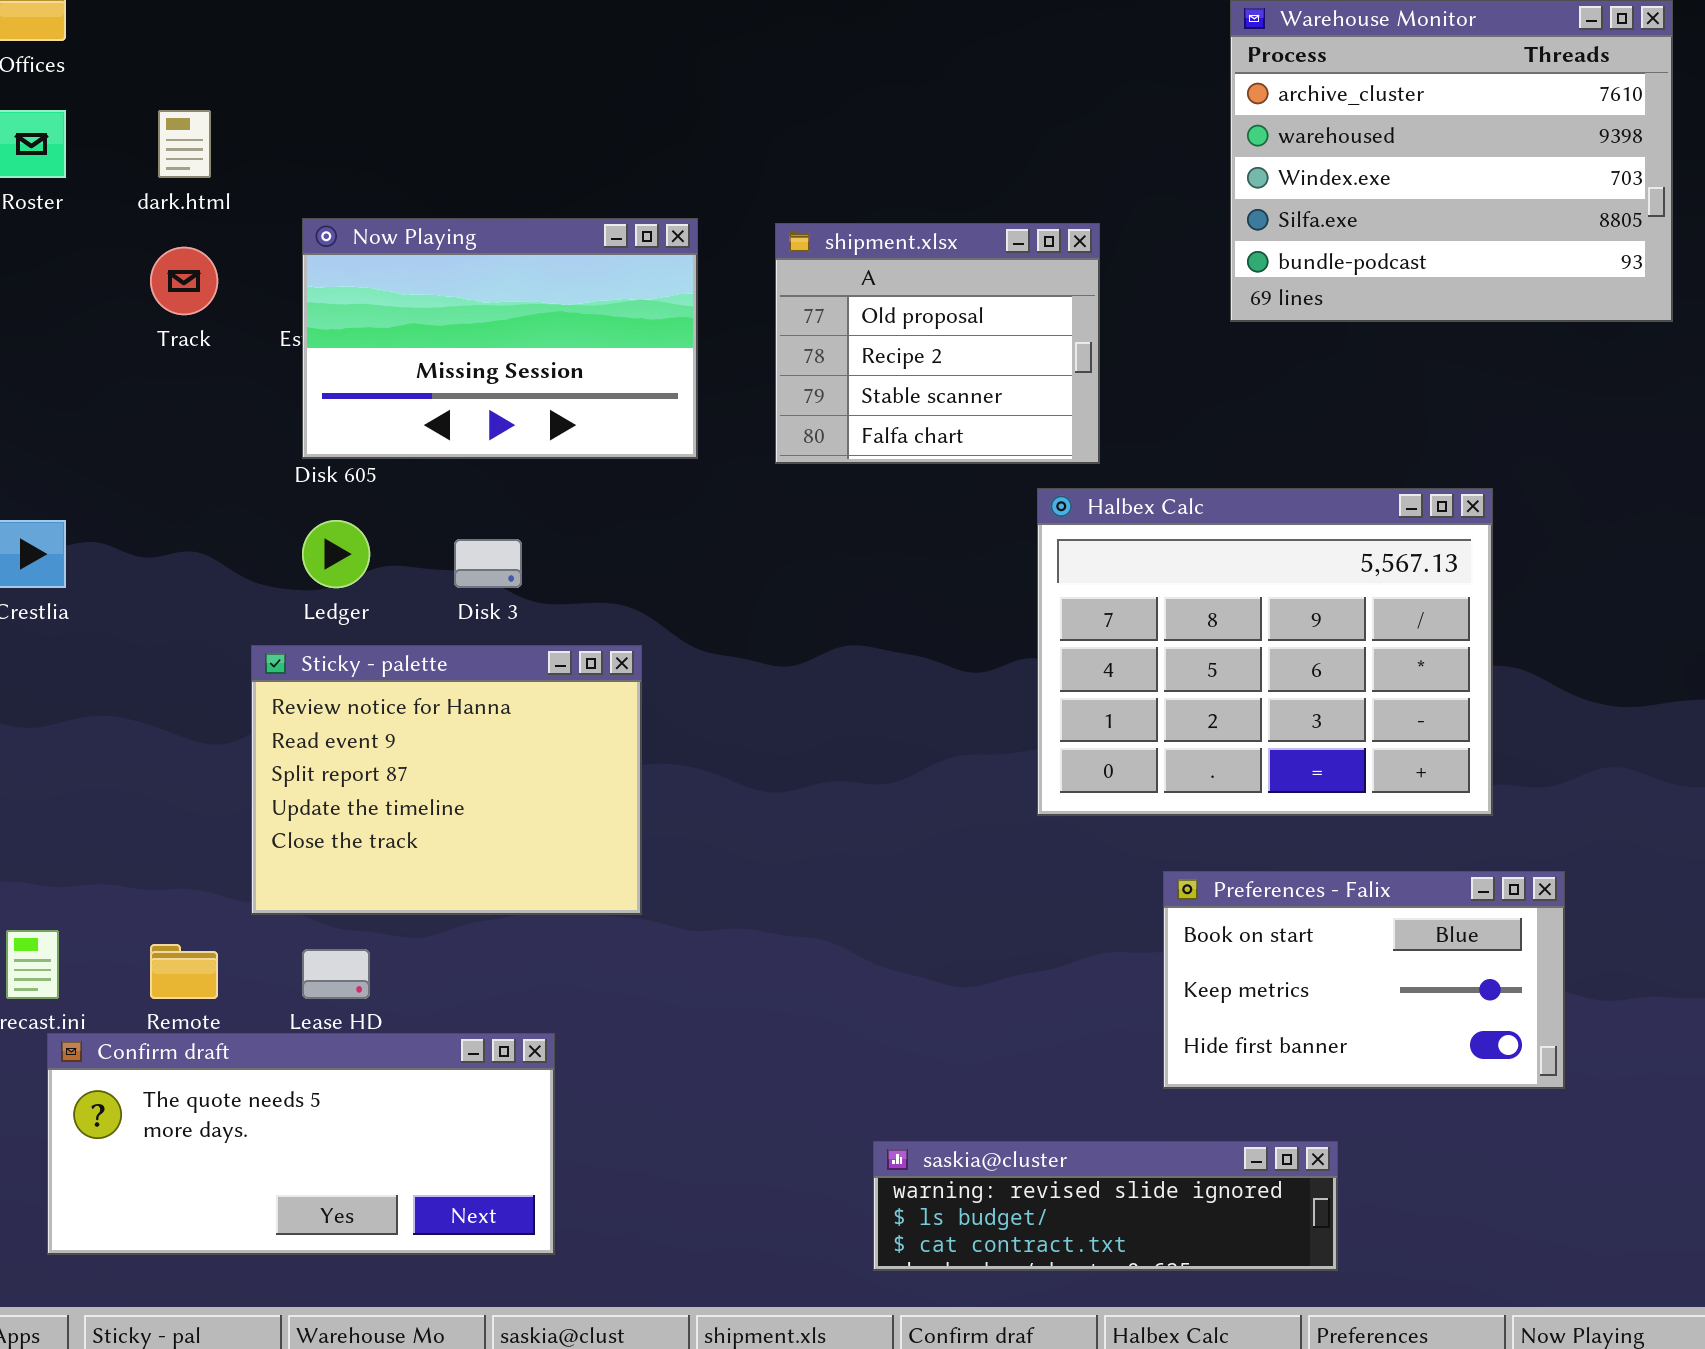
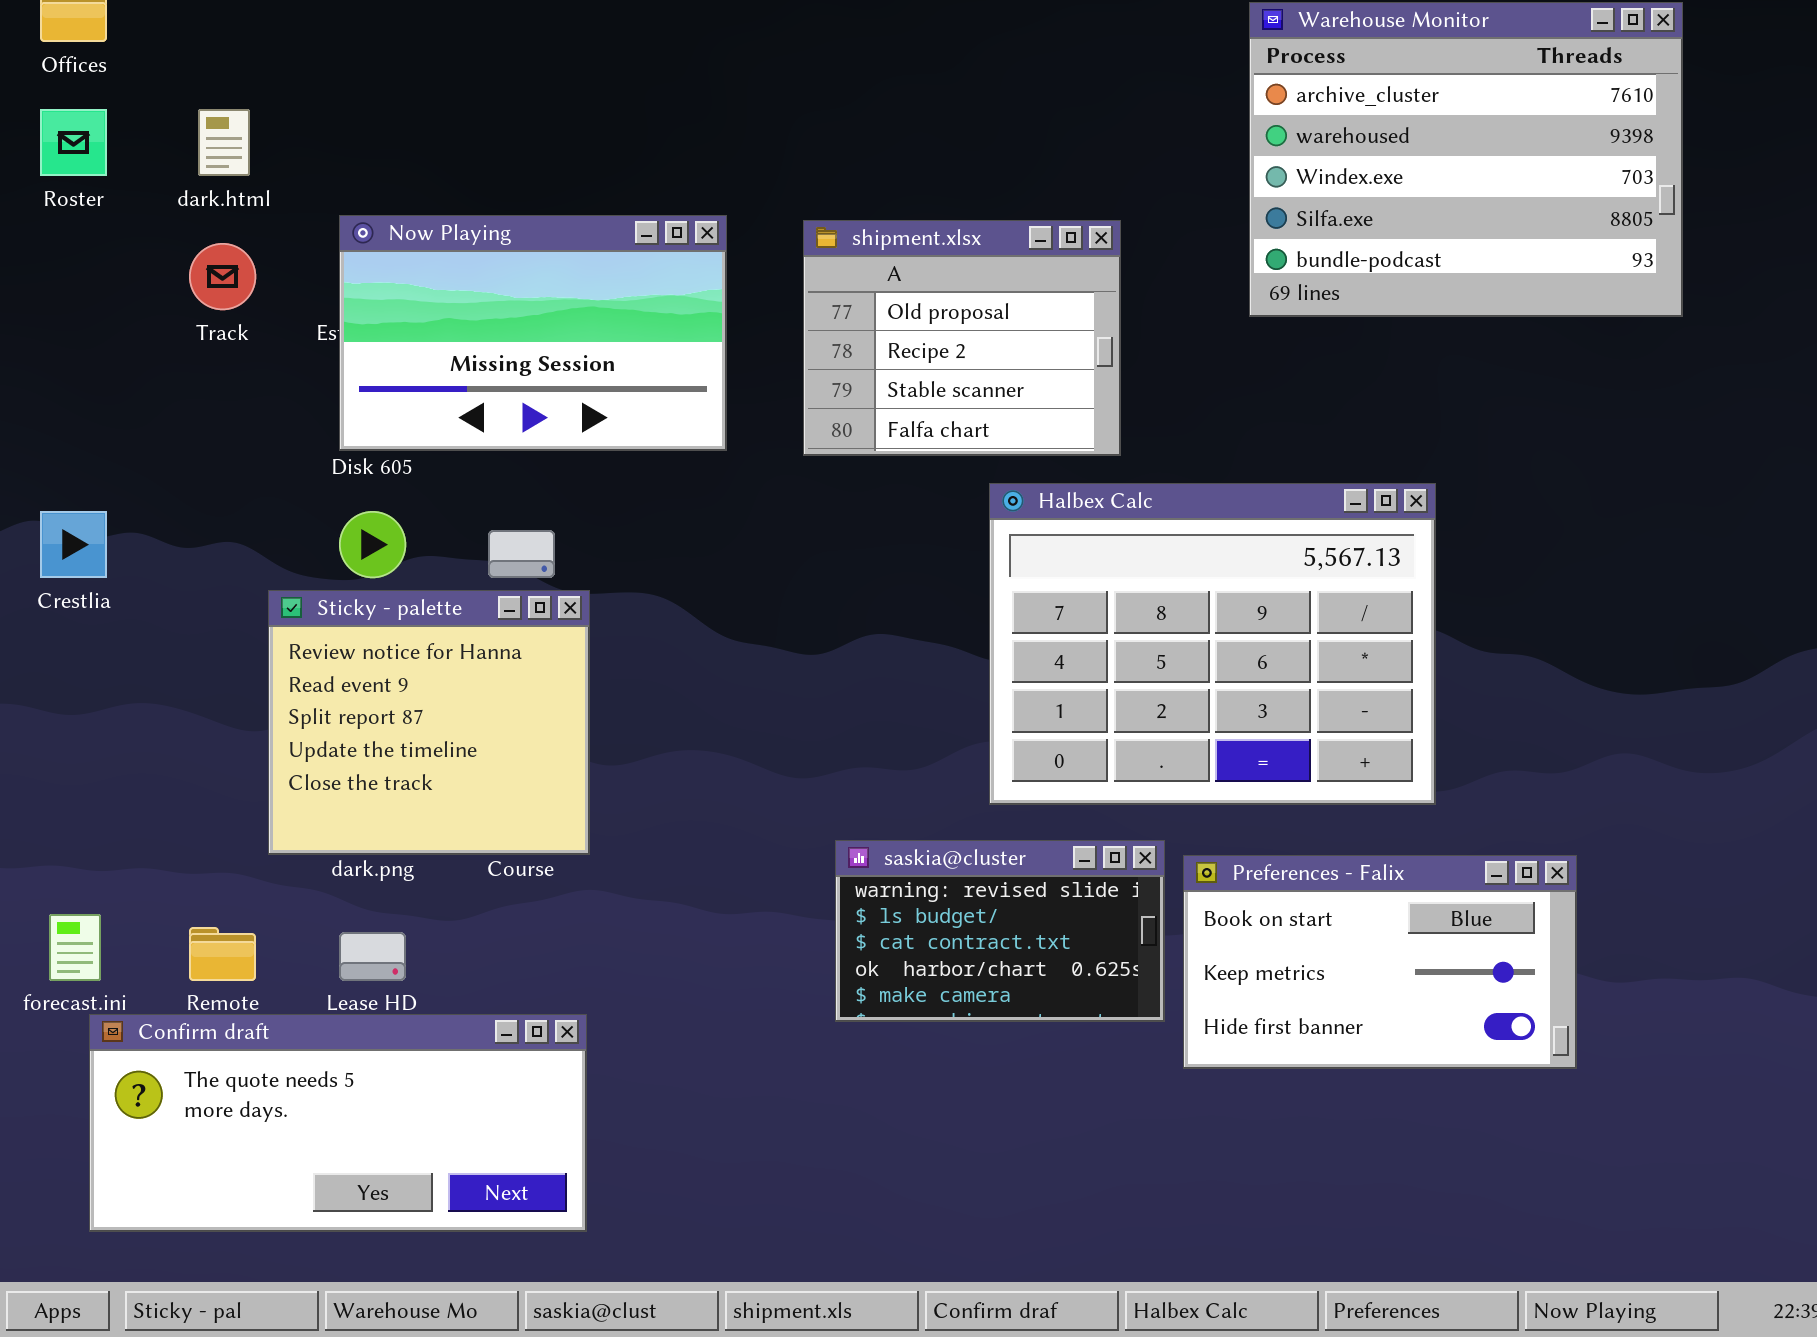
Halbex Calc: [1037,488,1493,816] -> [989,483,1436,805], moved
Sticky - palette: [251,645,642,915] -> [268,590,590,855], moved, resized
saskia@cluster: [873,1141,1338,1271] -> [835,840,1165,1022], moved, resized

